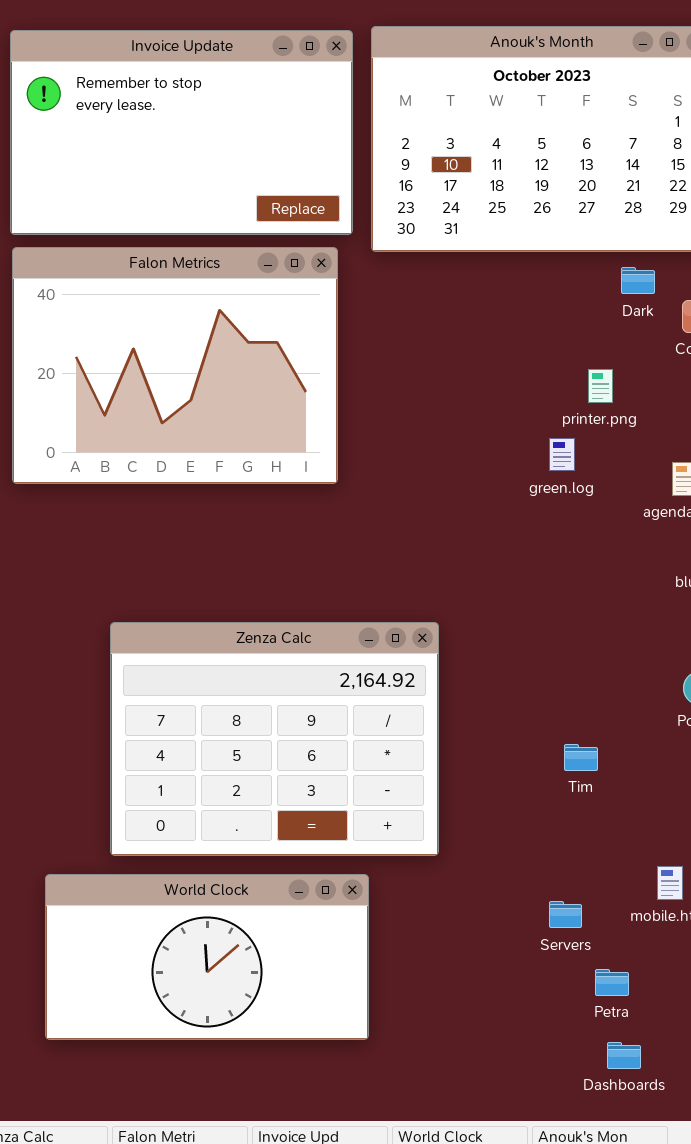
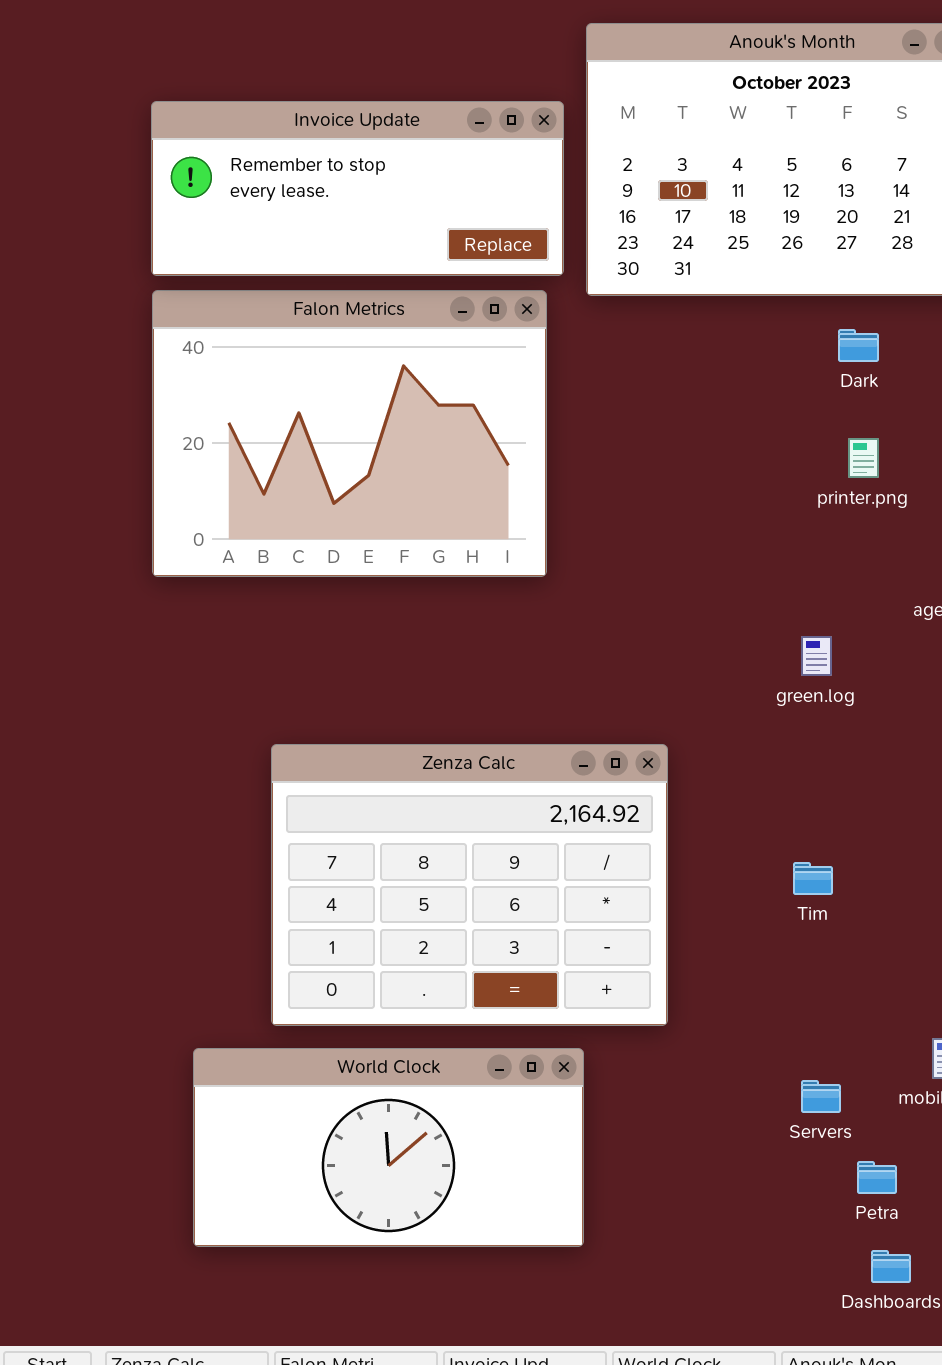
Invoice Update: [10,30,353,235] -> [151,101,564,276], resized
Dark: [621,267,655,294] -> [838,329,879,362], moved
green.log: [549,438,575,471] -> [801,636,832,676], moved
Tim: [564,744,598,771] -> [793,862,833,895], moved

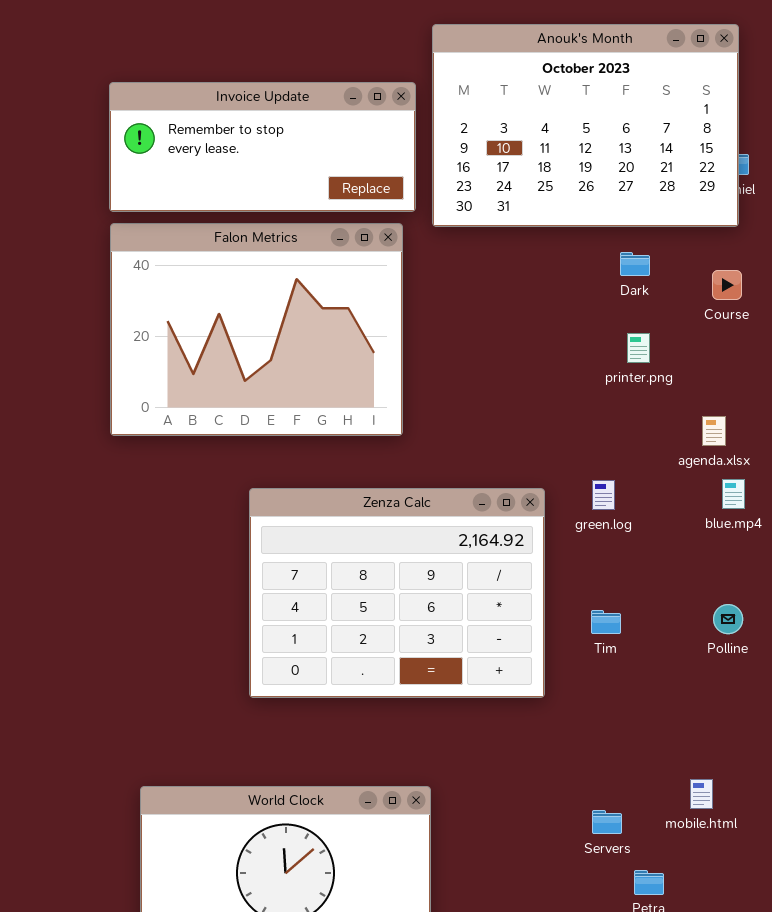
Zenza Calc: [271,744,668,1026] -> [249,488,545,698], moved
Tim: [793,862,833,895] -> [591,610,621,634], moved

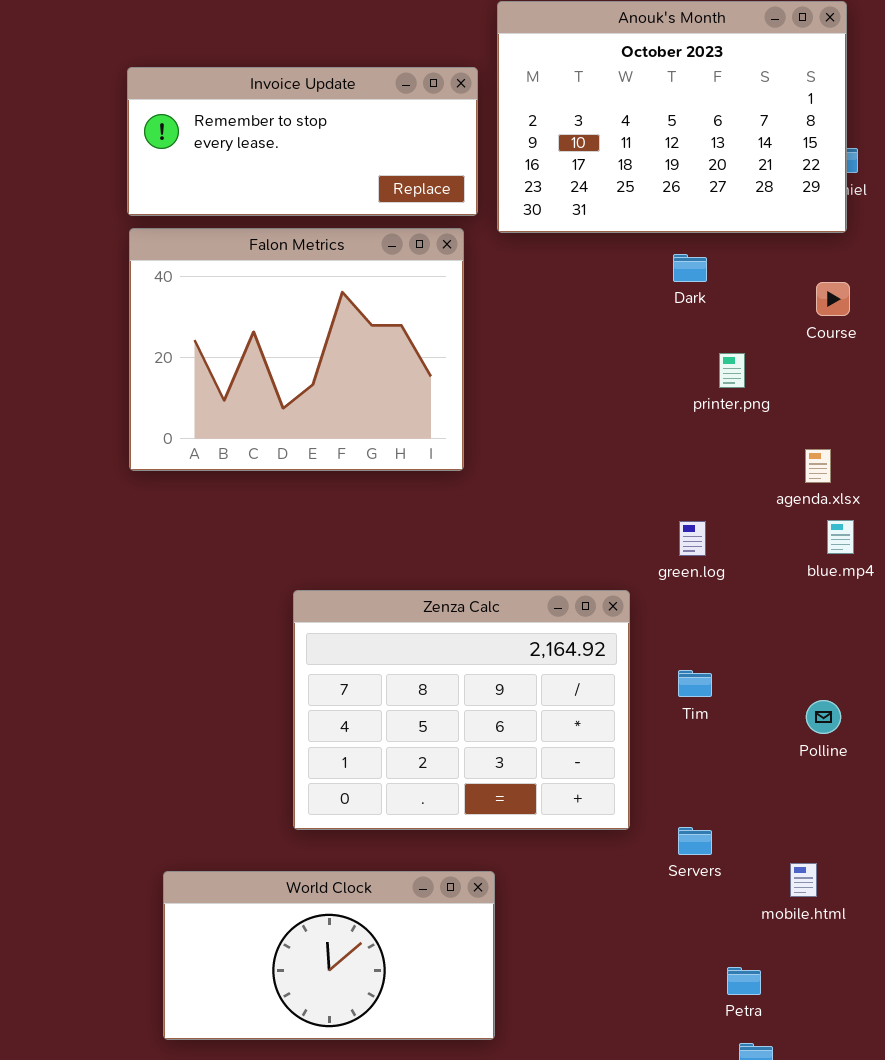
Dark: [620,252,650,276] -> [673,254,707,282], moved
Zenza Calc: [249,488,545,698] -> [293,590,630,830], moved
Polline: [713,604,743,634] -> [806,700,841,734], moved
Servers: [592,810,622,834] -> [678,827,712,855], moved

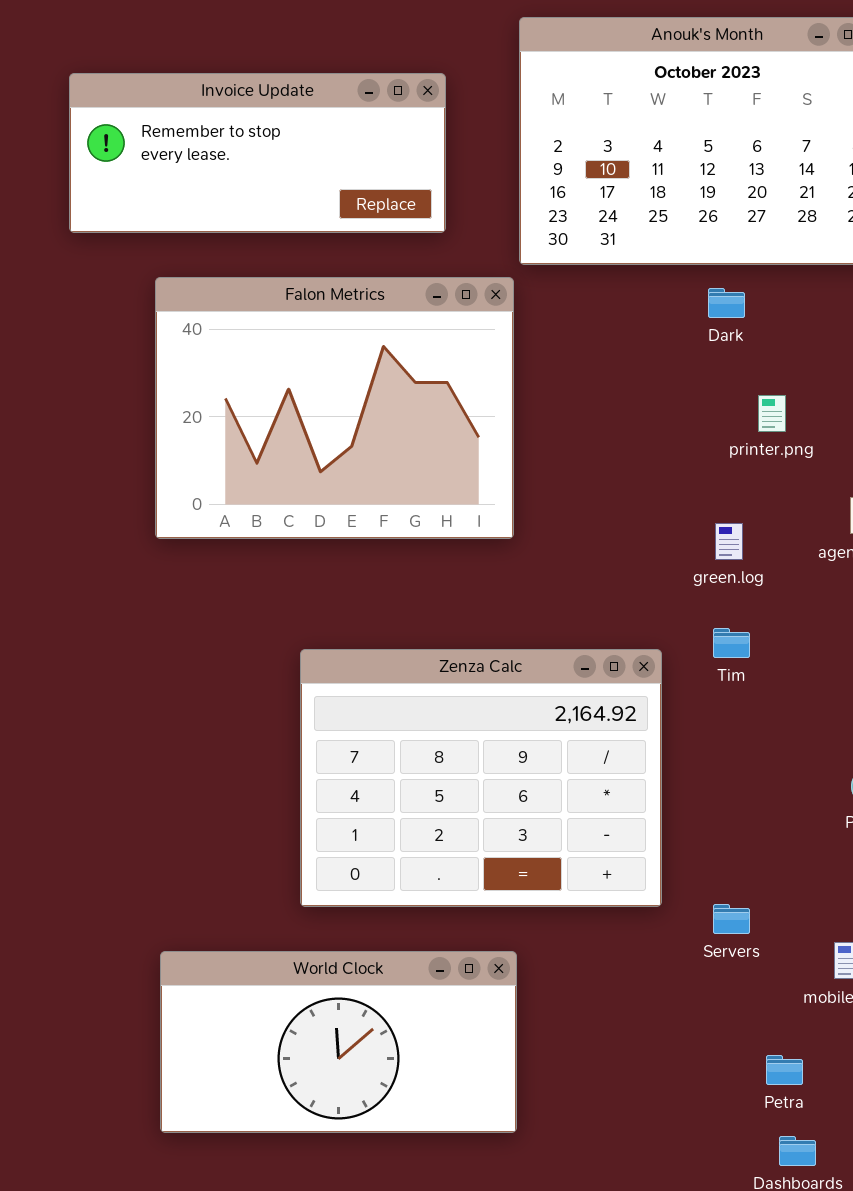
Invoice Update: [127,67,478,216] -> [69,73,446,233], moved
Falon Metrics: [129,228,464,471] -> [155,277,514,539], moved
green.log: [679,521,706,556] -> [715,523,743,560], moved
Tim: [678,670,712,697] -> [713,628,750,658], moved

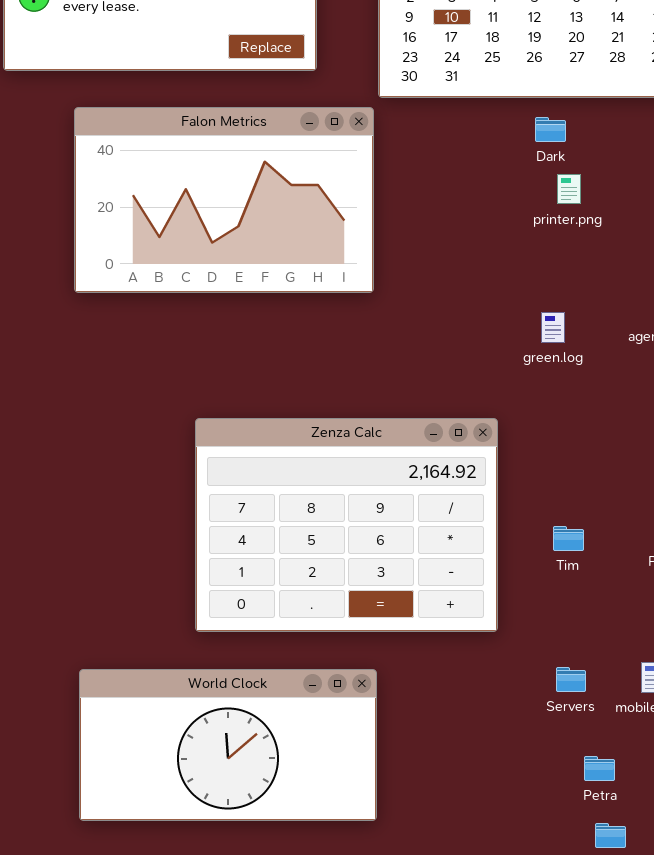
Falon Metrics: [155,277,514,539] -> [74,107,374,293], resized
printer.png: [758,395,786,432] -> [557,174,581,204], moved
Tim: [713,628,750,658] -> [553,526,584,551], moved
Servers: [713,904,750,934] -> [556,667,586,692], moved

